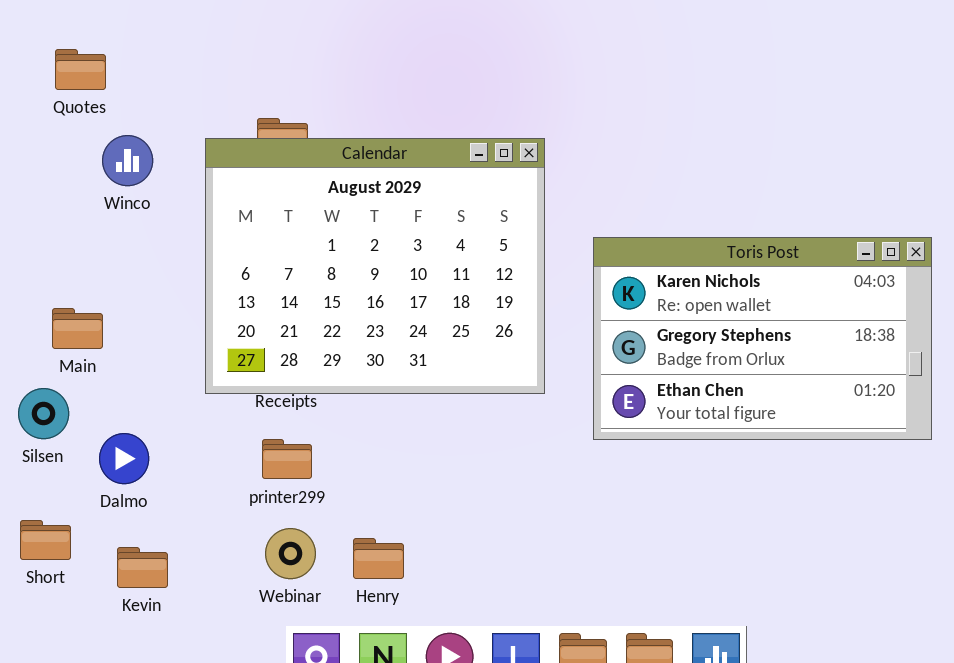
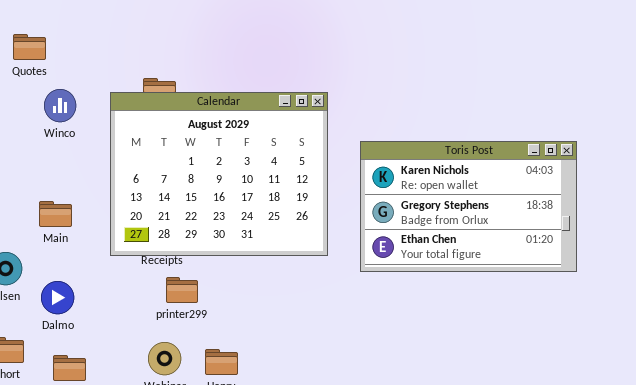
Toris Post: [593,237,932,440] -> [360,141,577,272], moved
Main: [52,308,103,349] -> [39,201,72,227], moved
printer299: [262,439,312,479] -> [166,277,198,303], moved

